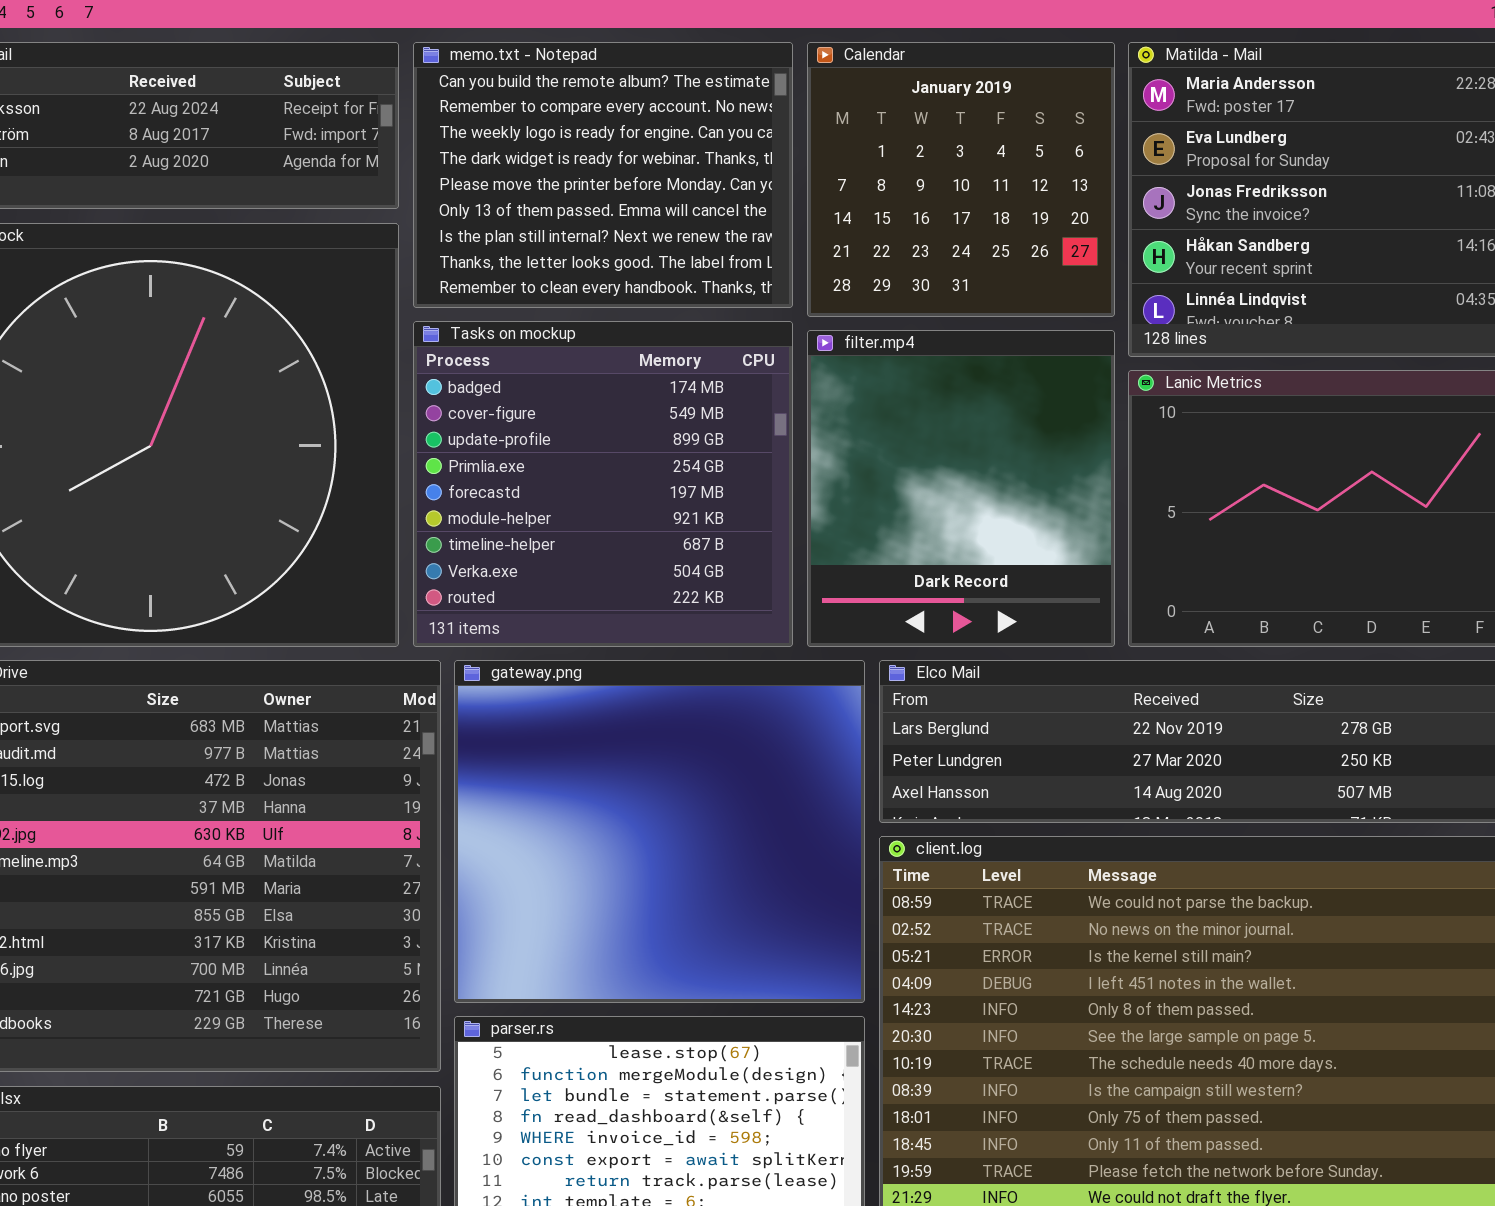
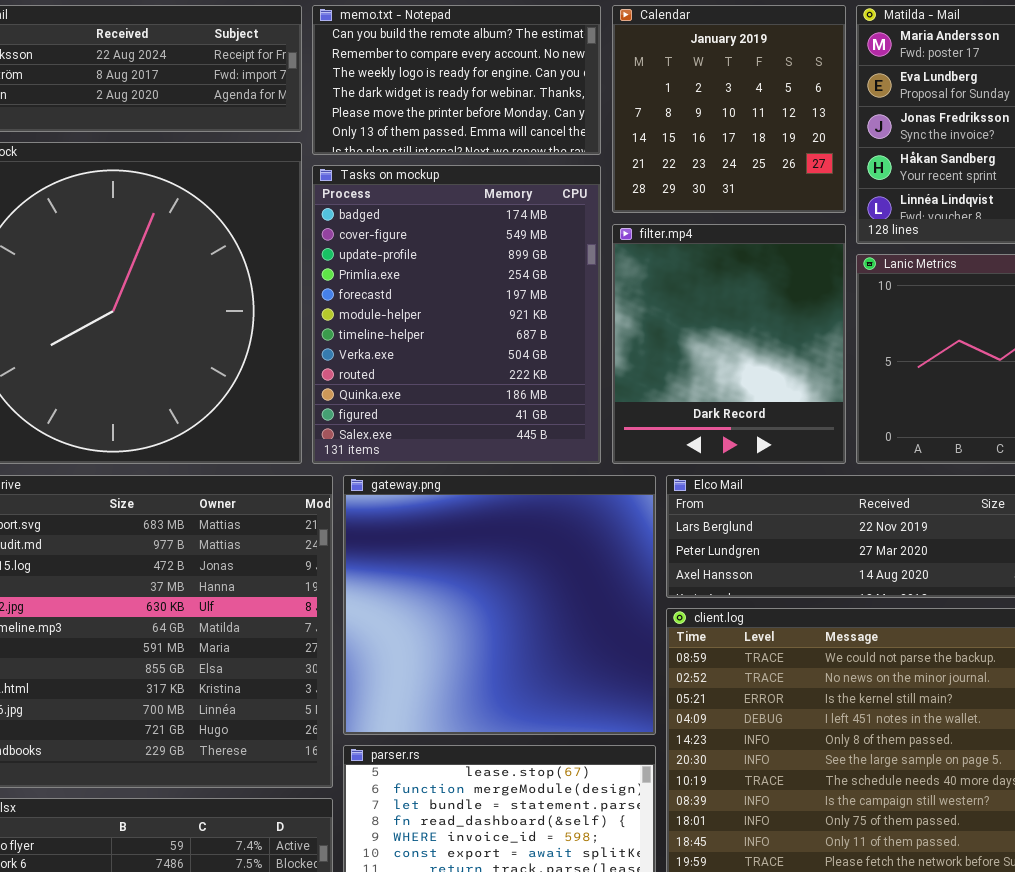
memo.txt - Notepad: [413,42,793,308] -> [312,5,601,155], resized
Tasks on mockup: [413,321,793,647] -> [312,165,601,464], resized

